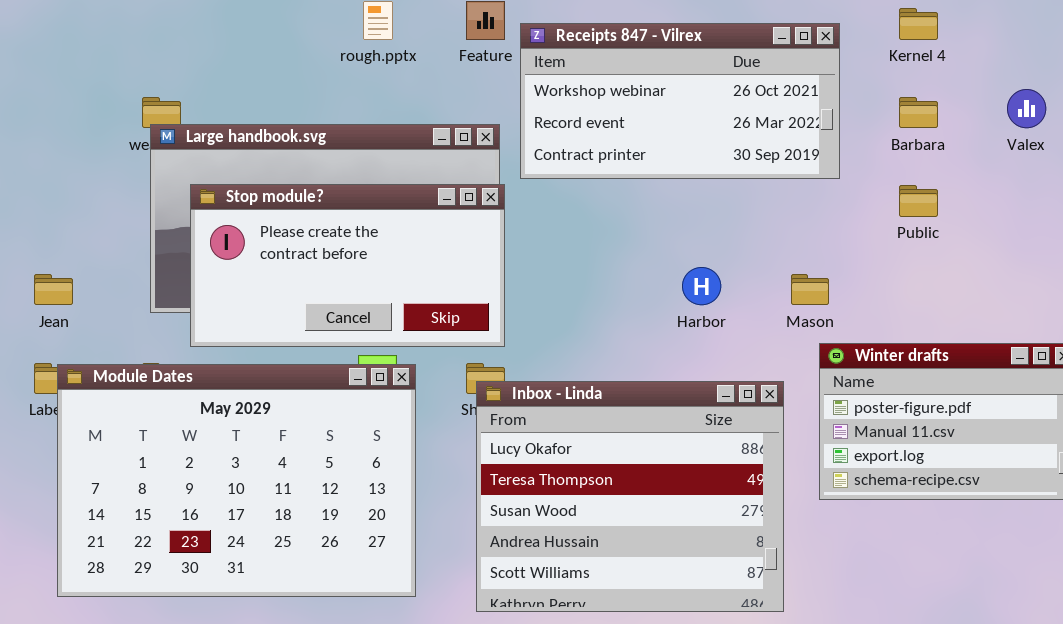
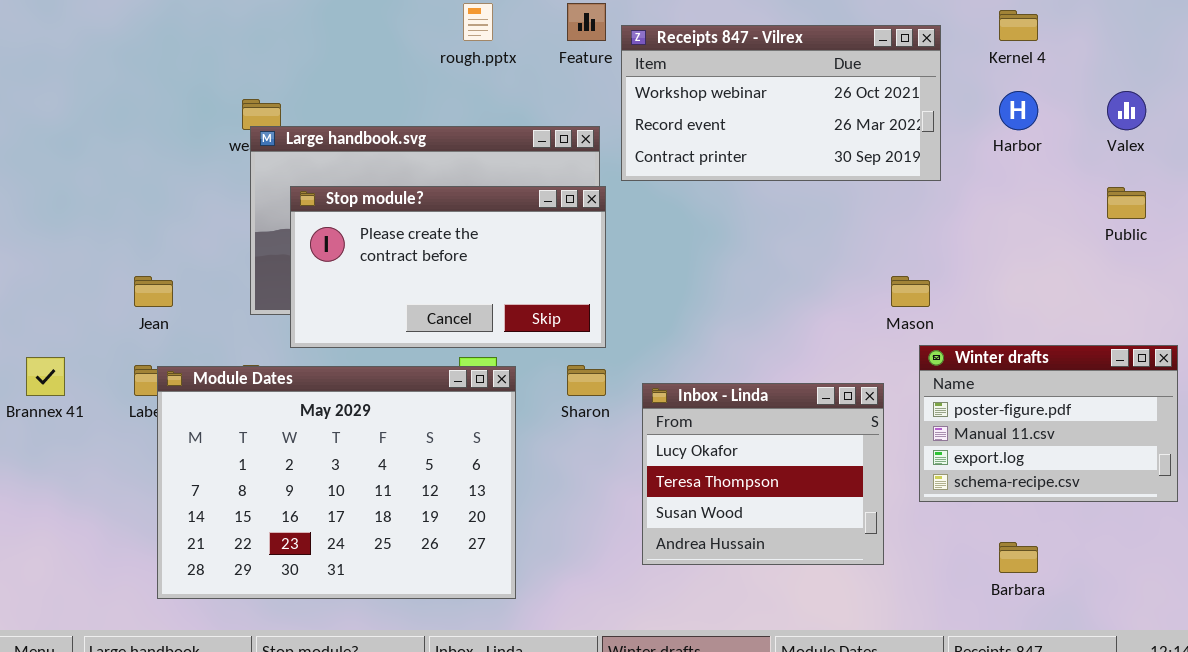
Barbara: [899,97,938,128] -> [999,542,1038,573], moved
Public: [899,185,938,217] -> [1107,187,1146,219], moved
Harbor: [682,267,721,305] -> [999,91,1038,130], moved
Inbox - Linda: [476,381,784,612] -> [642,383,884,565], resized

